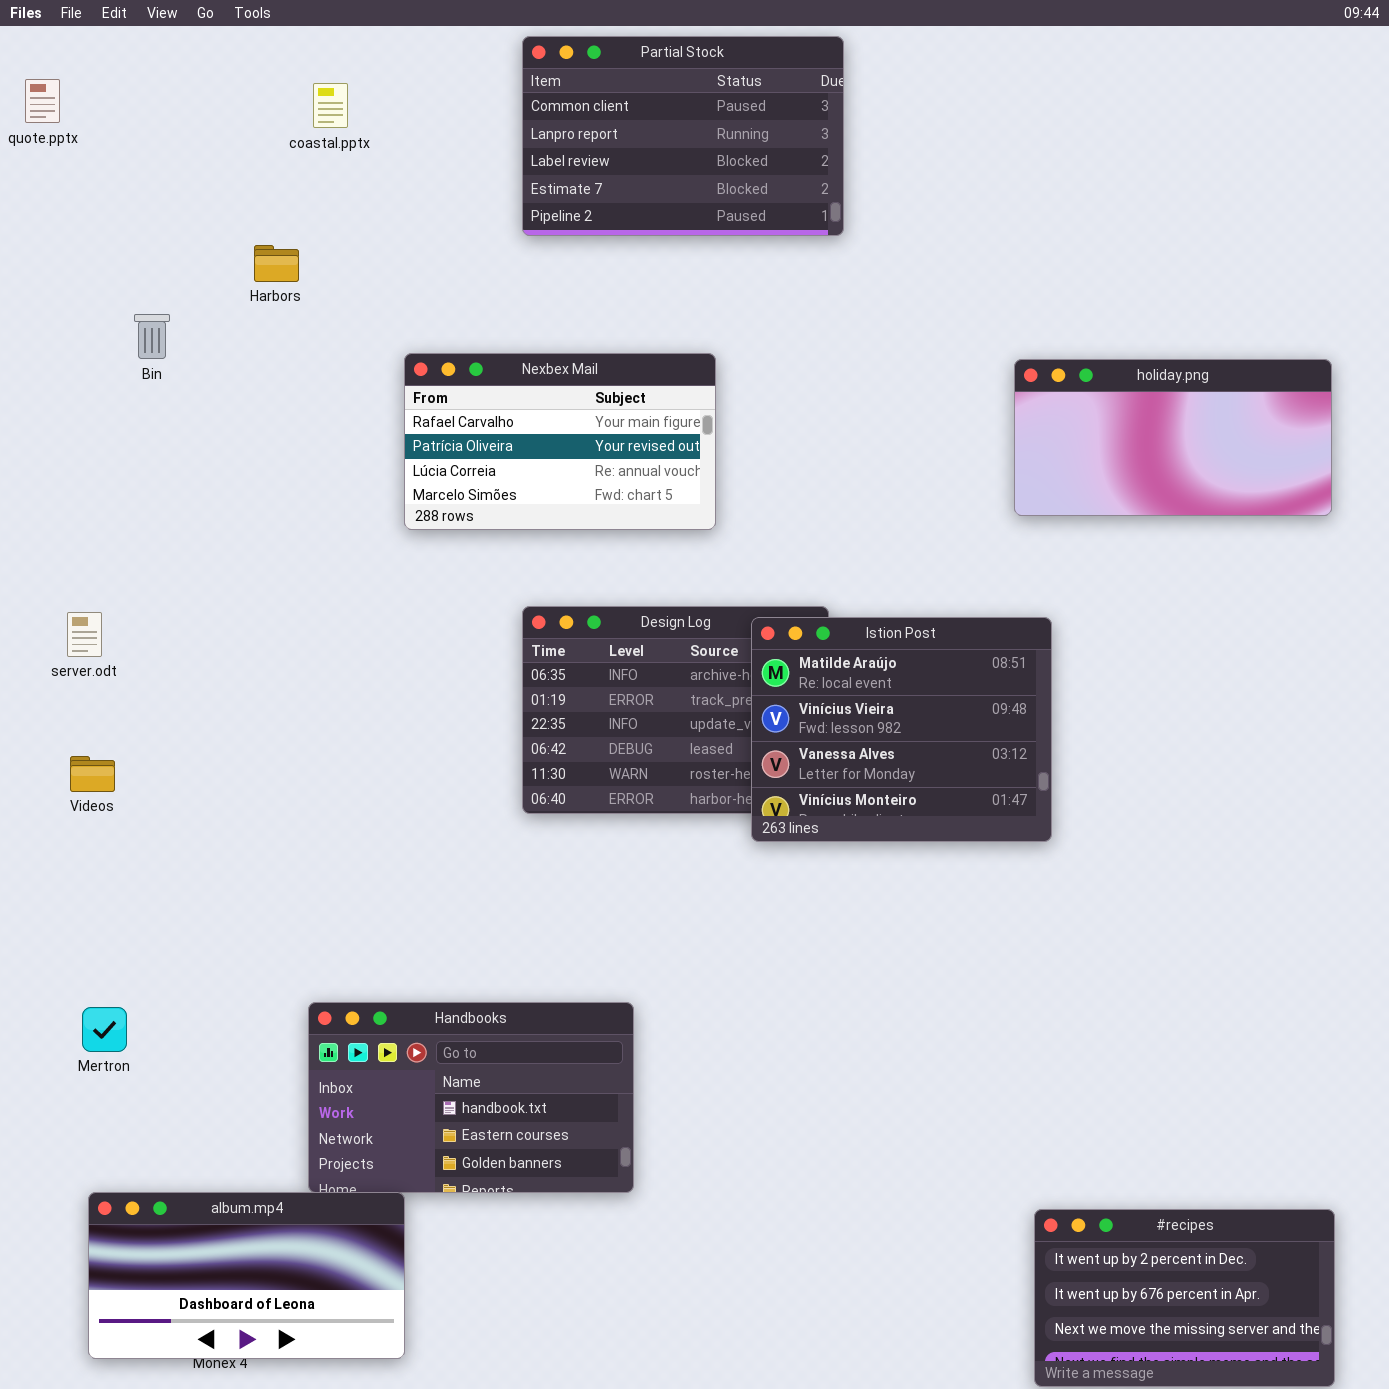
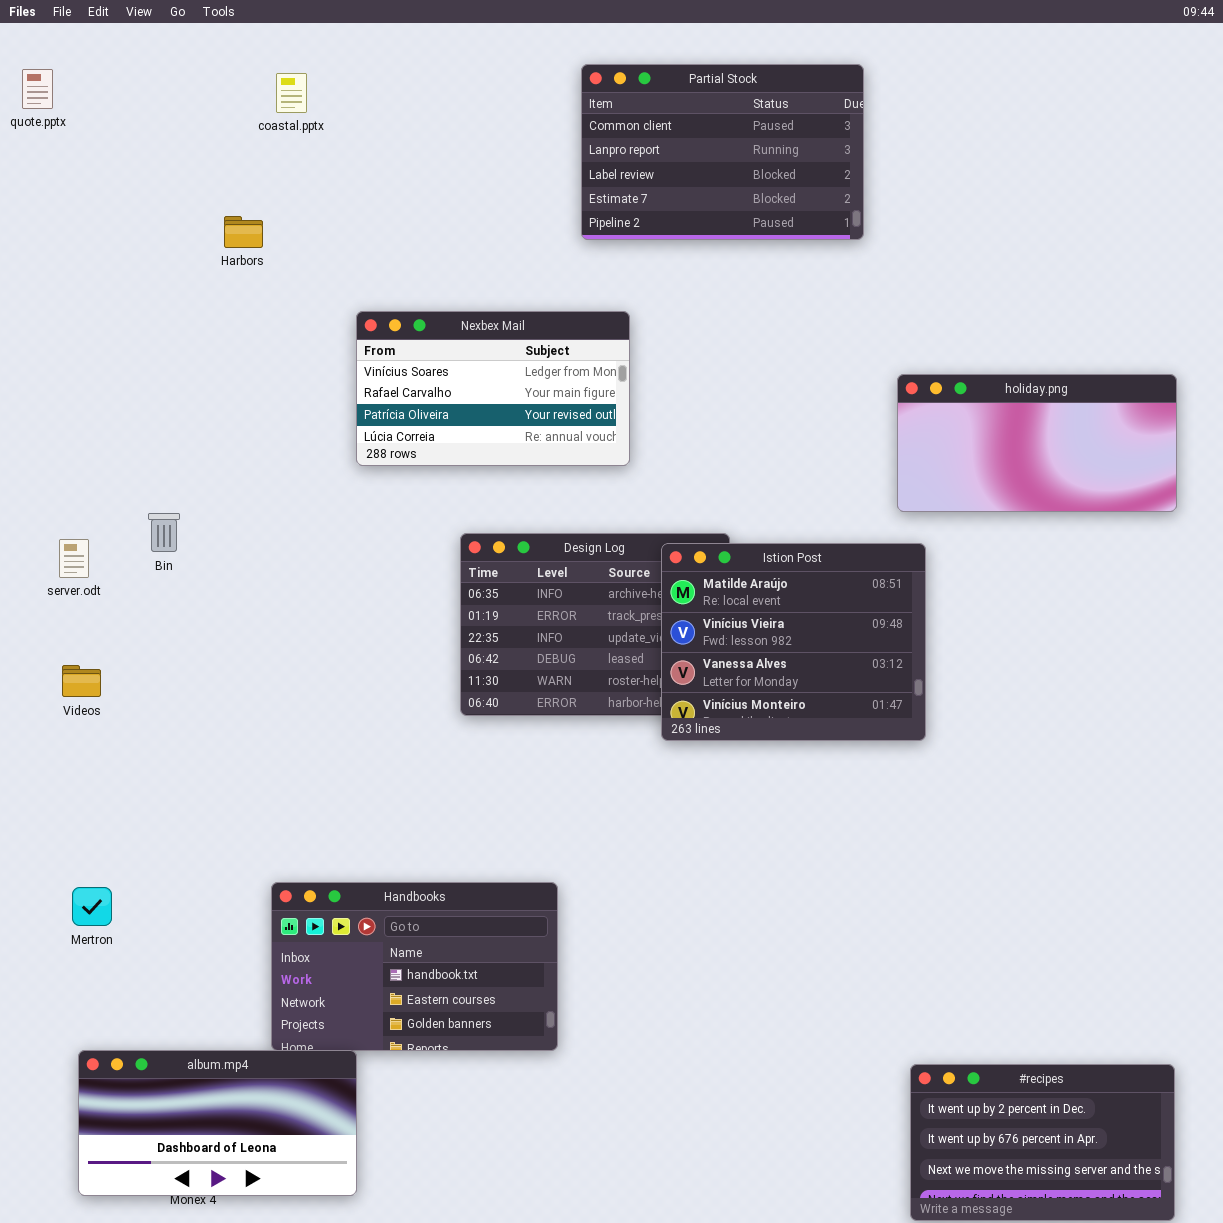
Partial Stock: [522,36,844,236] -> [581,64,864,240], moved
Bin: [134,314,170,359] -> [148,513,180,552], moved
Nexbex Mail: [404,353,716,530] -> [356,311,630,466], scrolled up 1 row
holiday.png: [1014,359,1332,516] -> [897,374,1177,512], moved

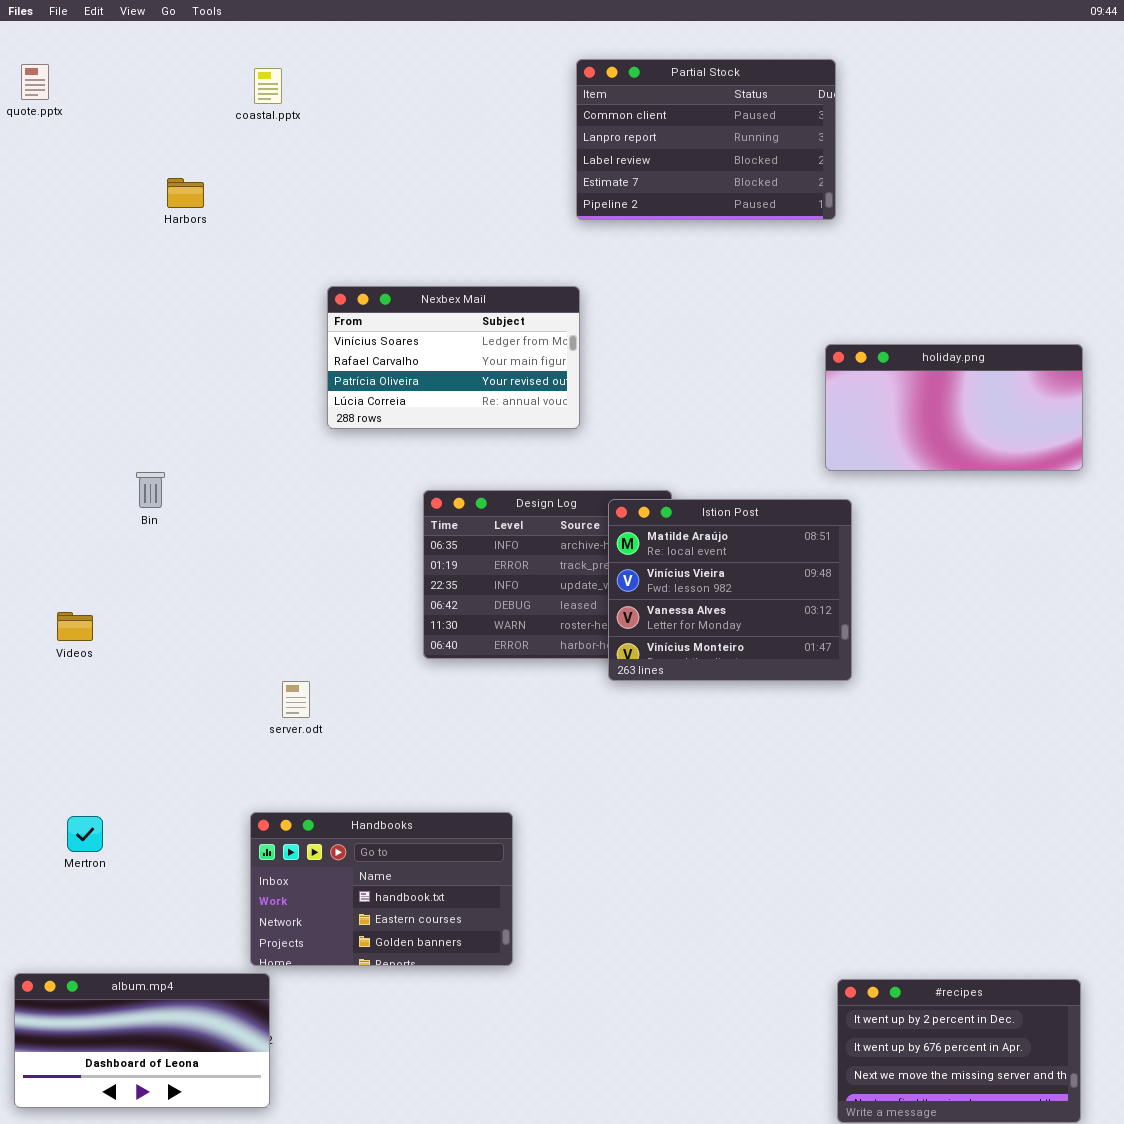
Partial Stock: [581,64,864,240] -> [576,59,836,220], moved
Harbors: [224,216,263,248] -> [167,178,204,208], moved
server.odt: [59,539,89,578] -> [282,681,310,718], moved
album.mp4: [78,1050,357,1196] -> [14,973,270,1108], moved

